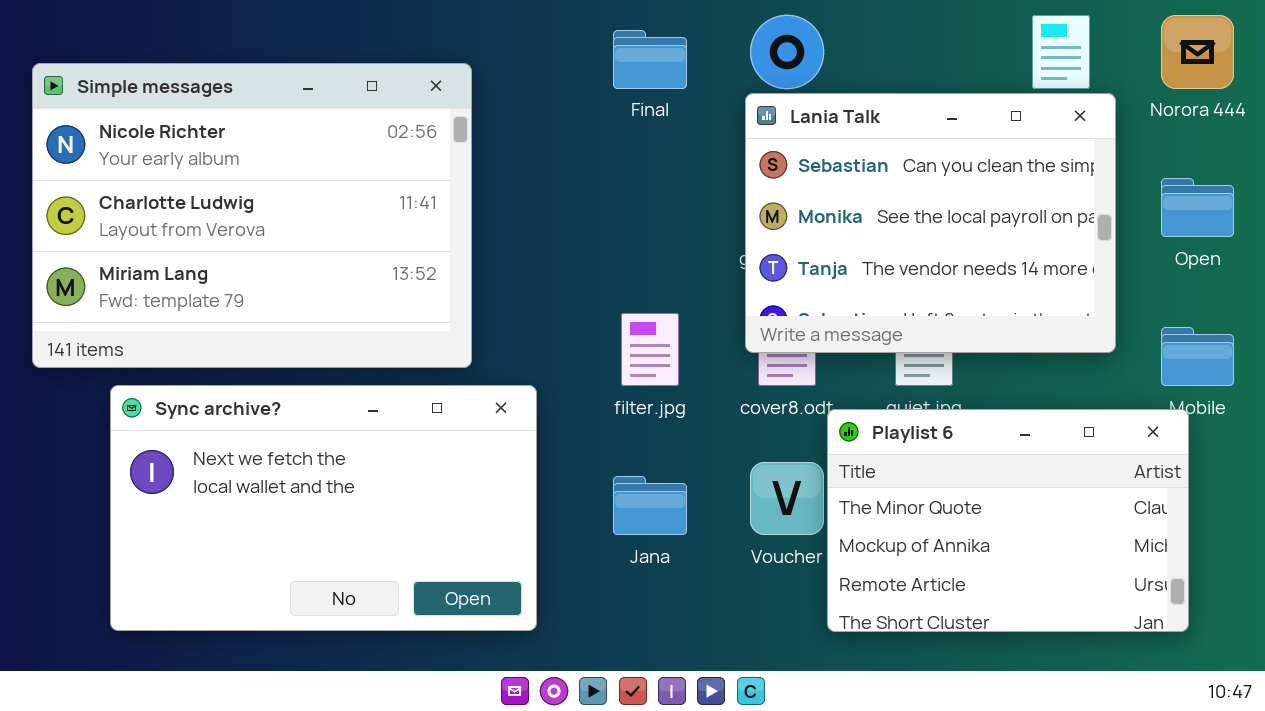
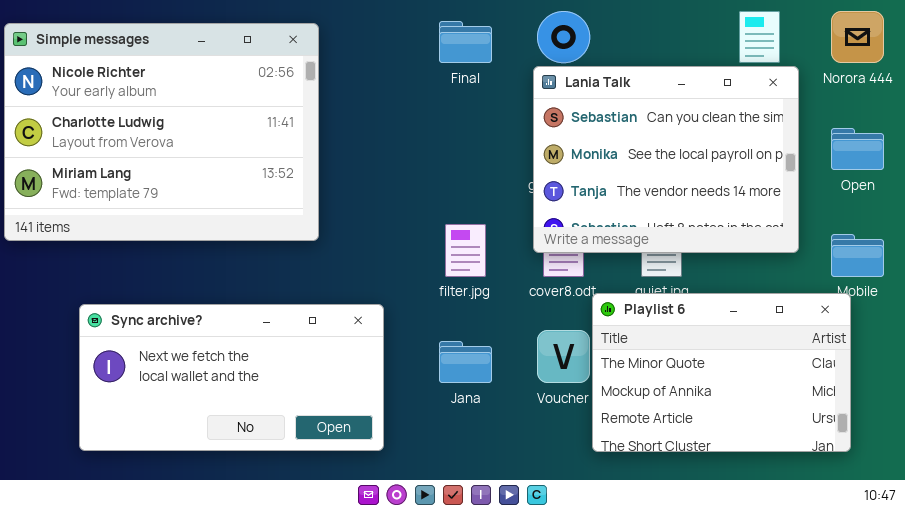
Simple messages: [32,63,472,368] -> [4,23,319,241], moved
Sync archive?: [110,385,537,631] -> [79,304,384,451], resized

